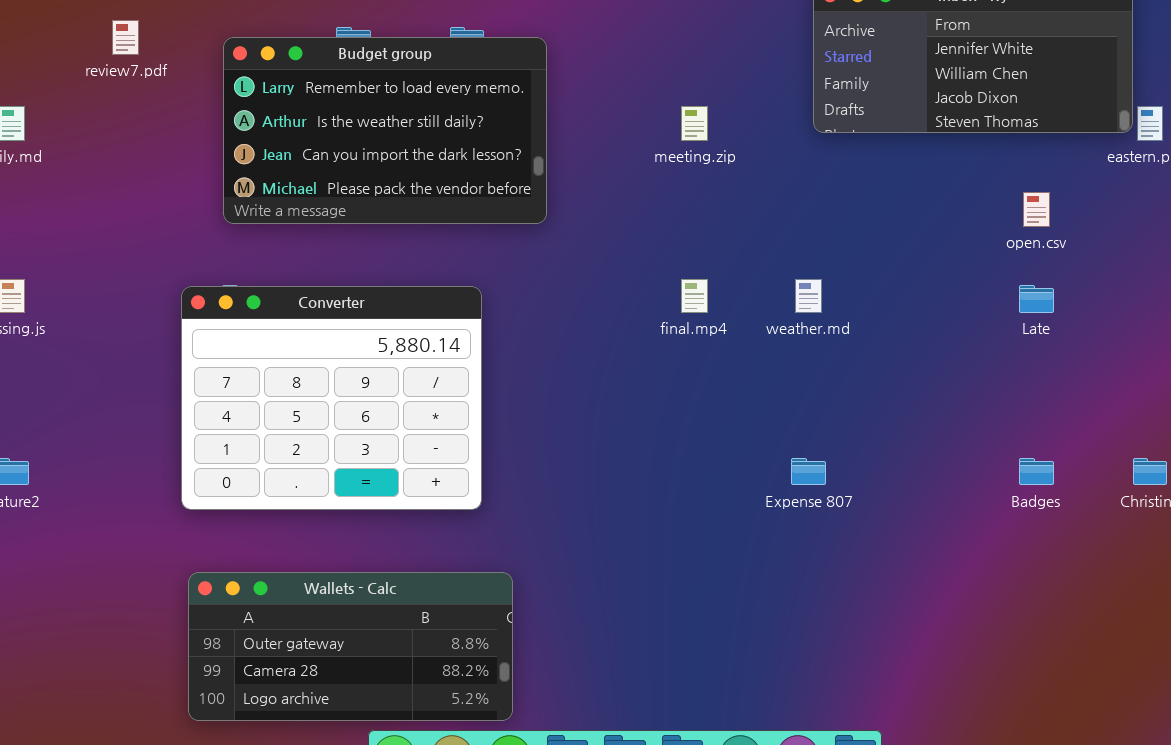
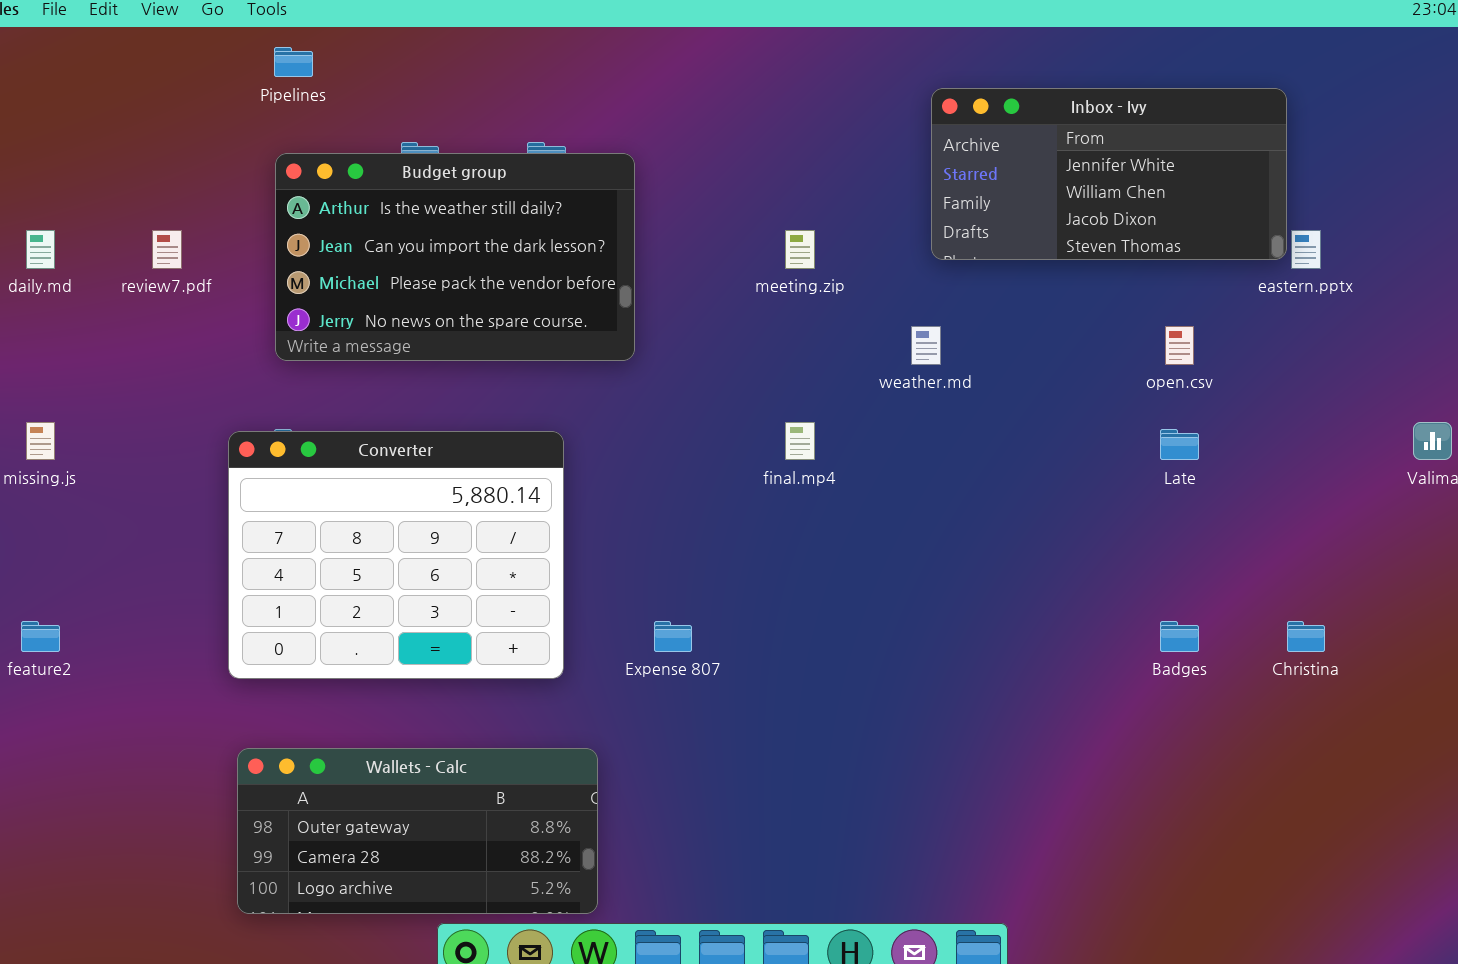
review7.pdf: [112,20,139,55] -> [152,230,182,269], moved
Budget group: [223,37,547,224] -> [275,153,635,361], scrolled down 1 row
weather.md: [795,279,822,313] -> [911,326,941,365], moved
Expense 807: [791,458,826,485] -> [654,621,692,652], moved

